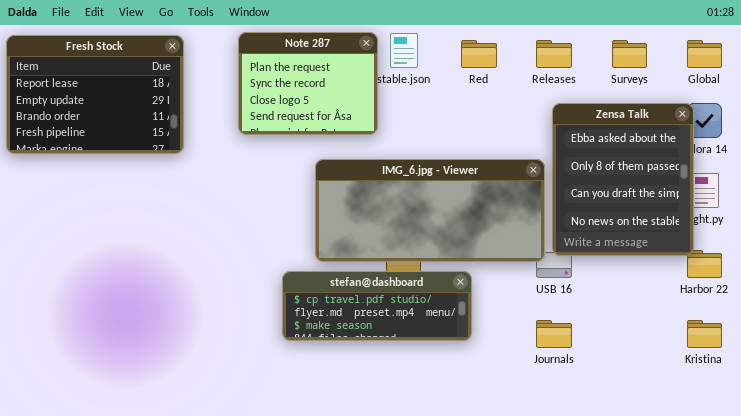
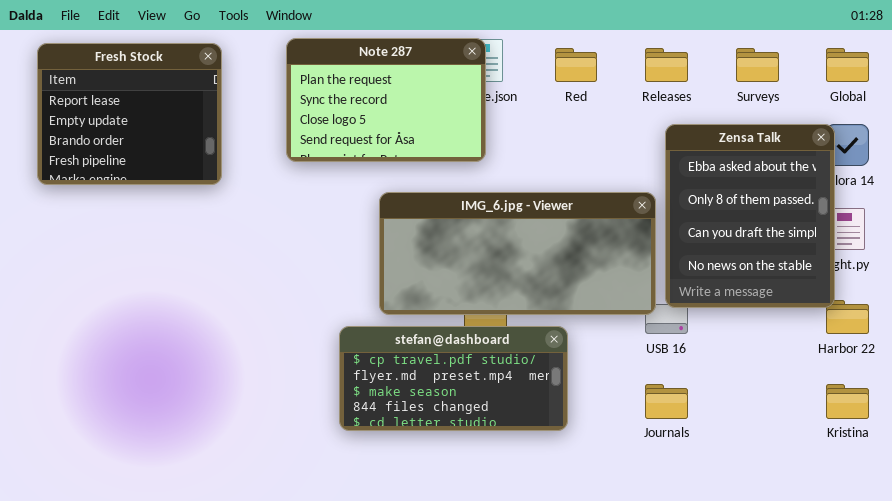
Note 287: [238,32,378,135] -> [286,38,486,162], resized
Fresh Stock: [6,35,184,154] -> [37,43,222,185], resized
stefan@dashboard: [282,271,472,341] -> [339,326,568,431], resized

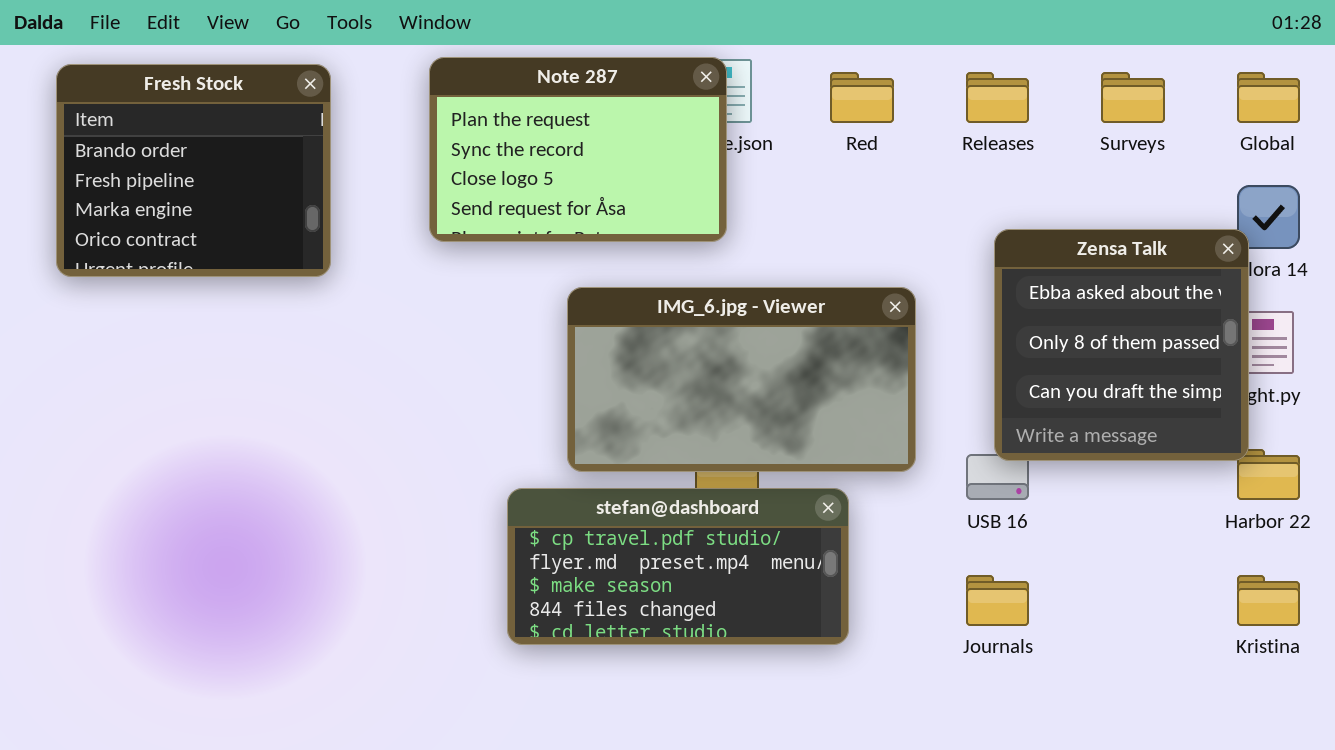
Fresh Stock: [37,43,222,185] -> [56,64,331,277], scrolled down 2 rows
Zensa Talk: [665,124,835,308] -> [994,229,1249,461], resized
IMG_6.jpg - Viewer: [379,192,656,315] -> [567,287,916,472], resized

